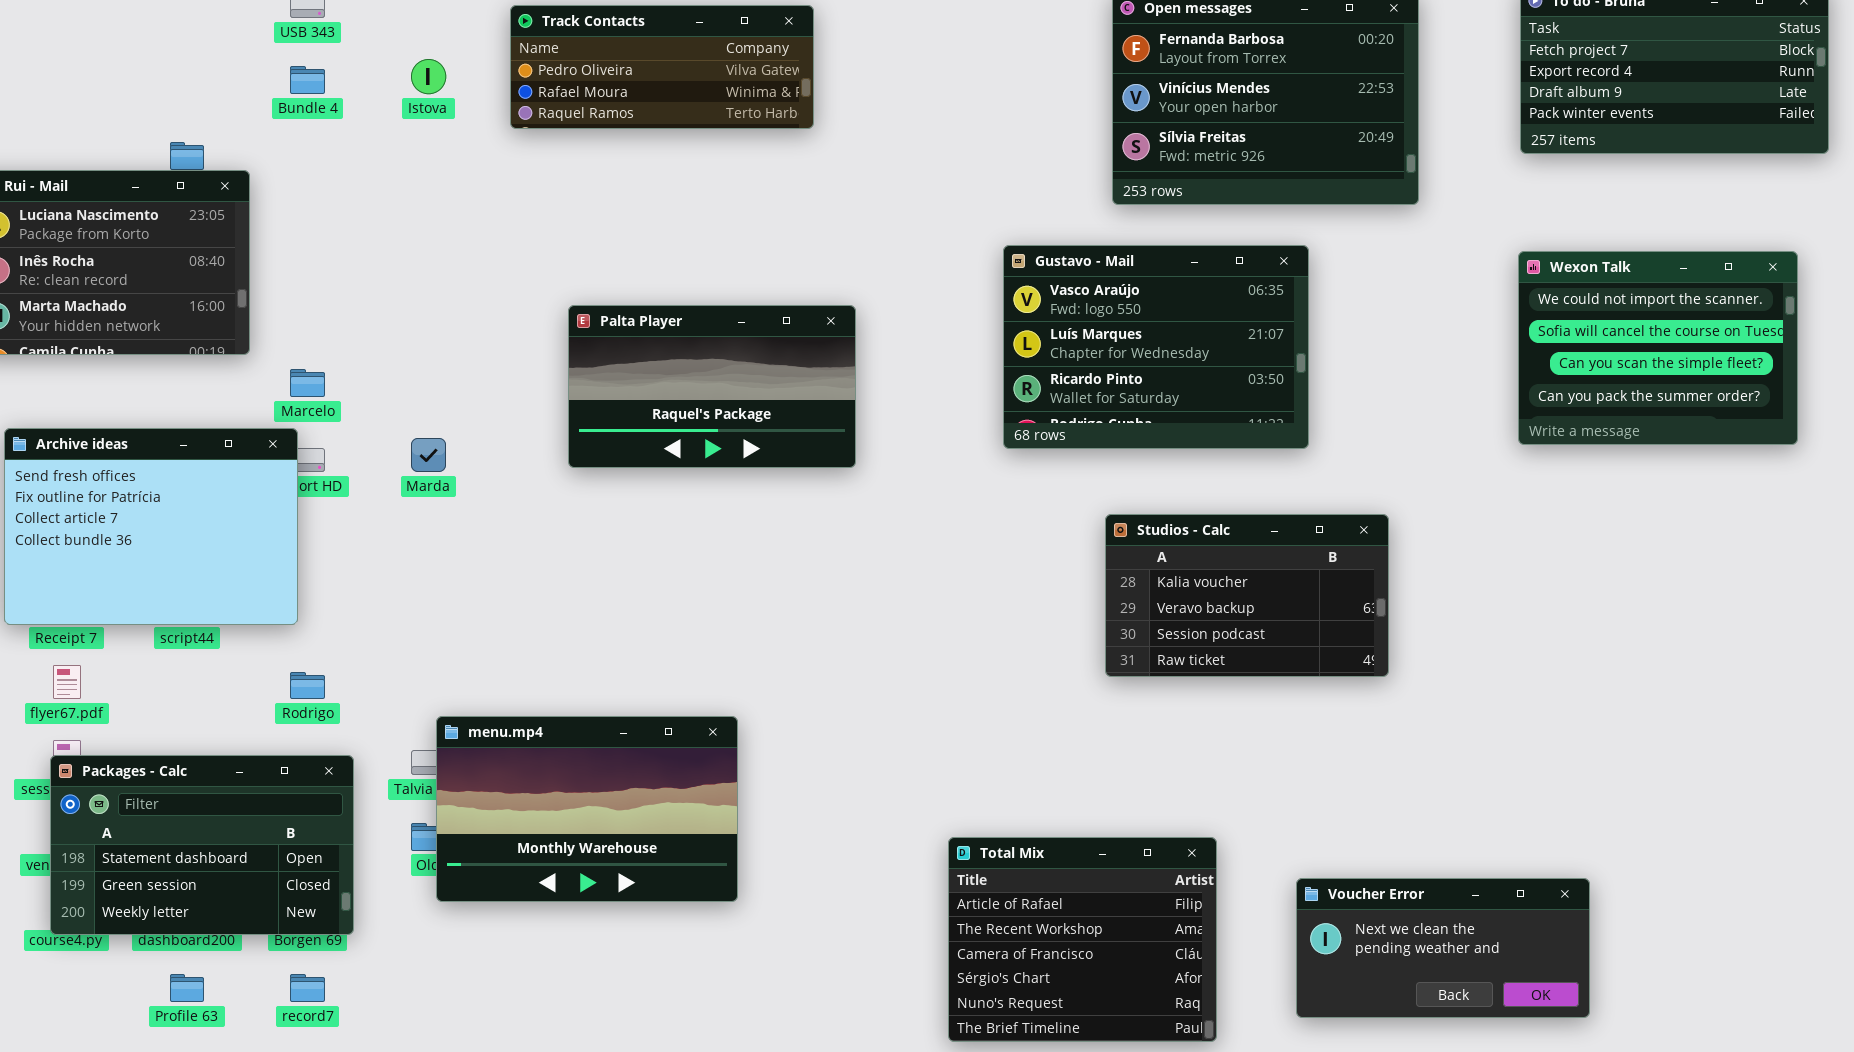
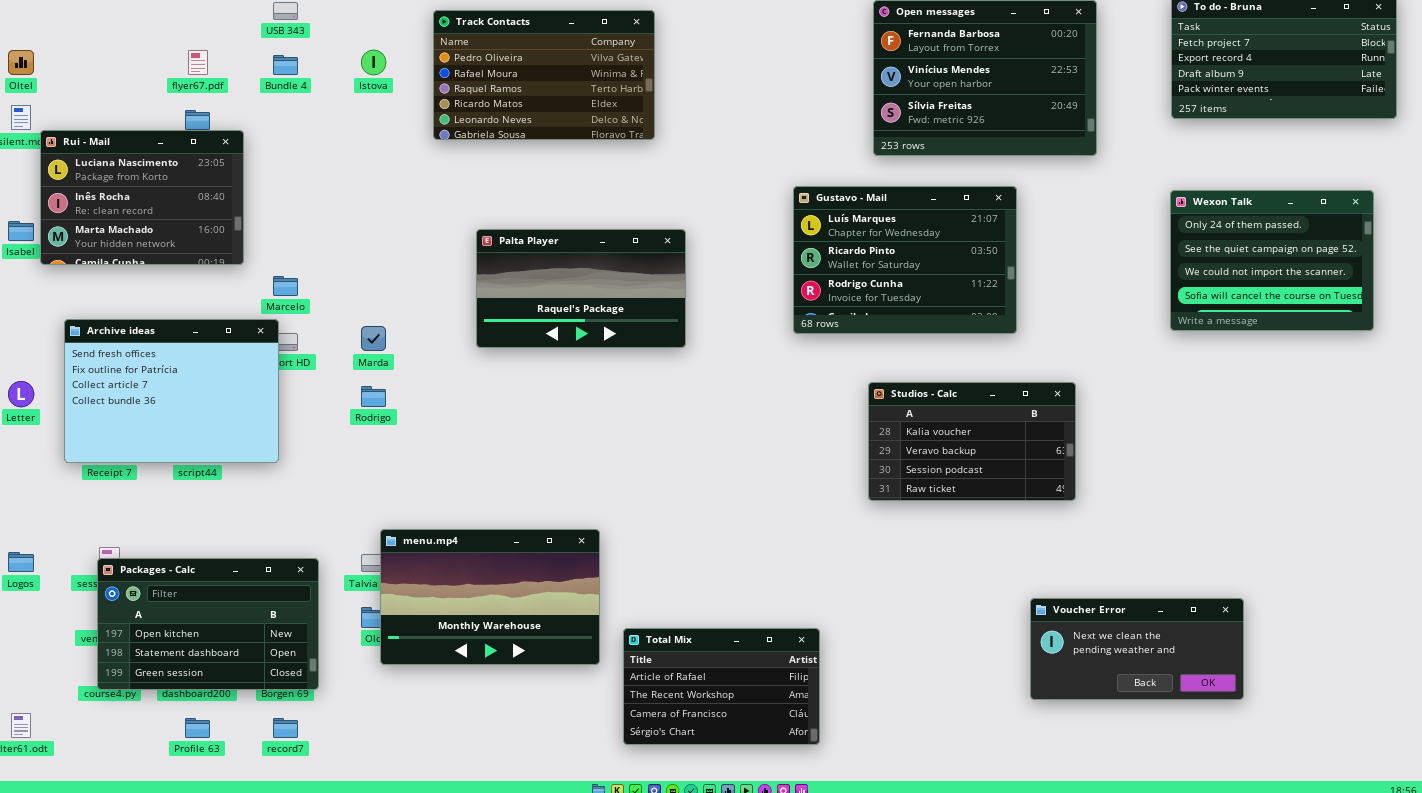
Track Contacts: [510,5,814,129] -> [433,10,655,140], resized
Gustavo - Mail: [1003,245,1309,449] -> [793,186,1017,334], scrolled down 1 row
Wexon Talk: [1518,251,1798,445] -> [1170,190,1374,331], scrolled up 2 rows
flyer67.pdf: [53,665,81,699] -> [188,50,208,75], moved
Rodrigo: [290,672,325,699] -> [361,386,386,407], moved
Packages - Calc: [50,755,354,935] -> [97,558,319,690], scrolled up 1 row
Total Mix: [948,837,1217,1042] -> [623,628,820,745], moved, resized
Voucher Error: [1296,878,1590,1018] -> [1030,598,1244,700], moved

